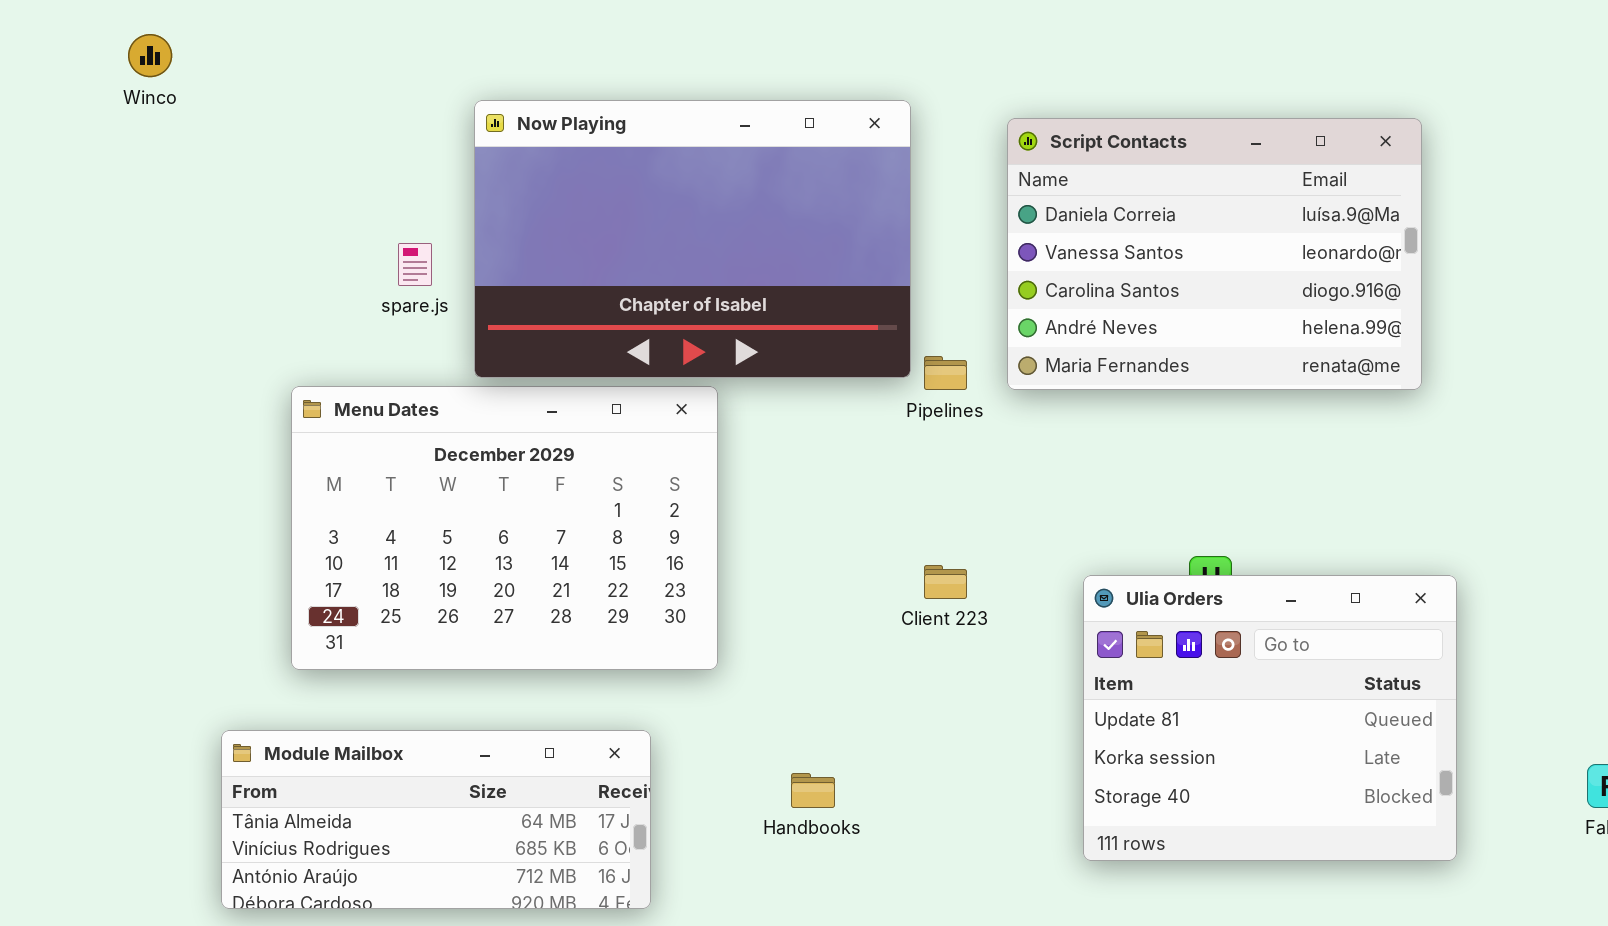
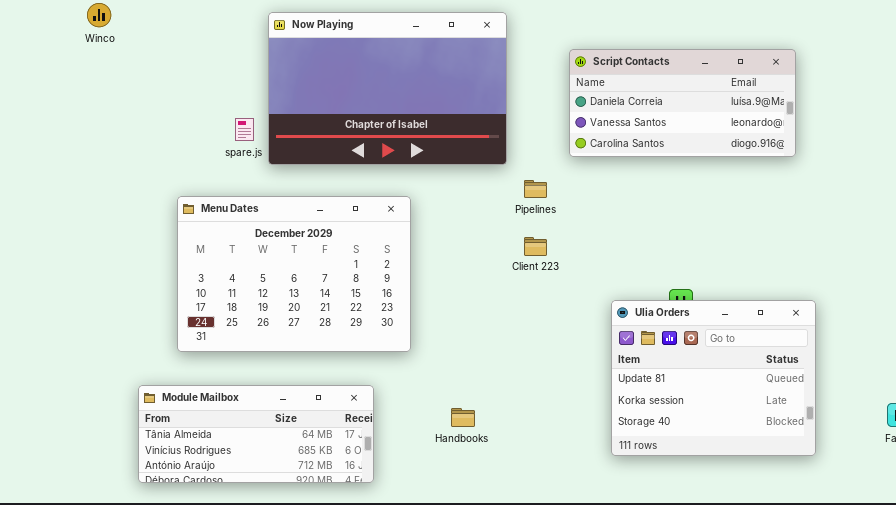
Now Playing: [474,100,911,378] -> [268,12,507,165], moved
Script Contacts: [1007,118,1422,390] -> [569,49,796,157], resized
Client 223: [924,565,967,599] -> [524,237,547,256], moved

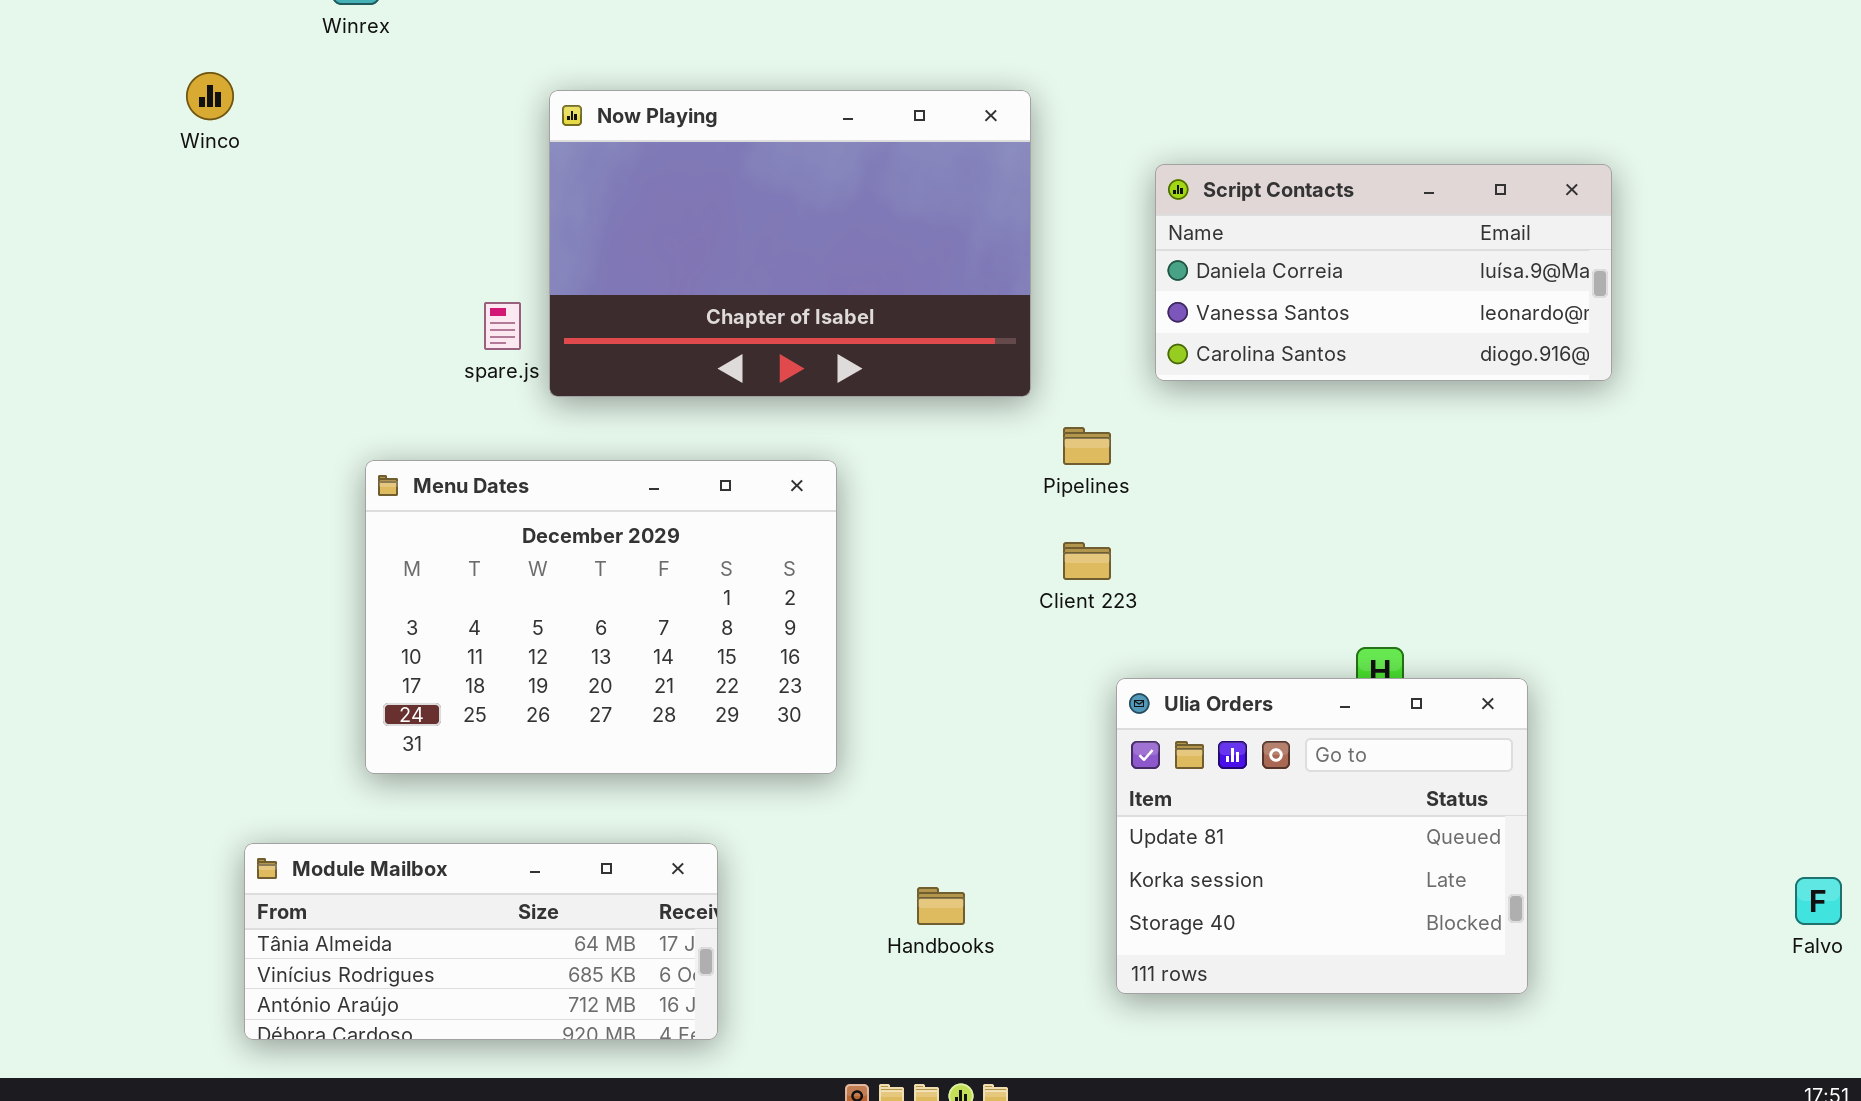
Ulia Orders: [611,300,816,456] -> [1116,678,1528,994], moved
Module Mailbox: [138,385,374,483] -> [244,843,718,1040], moved

